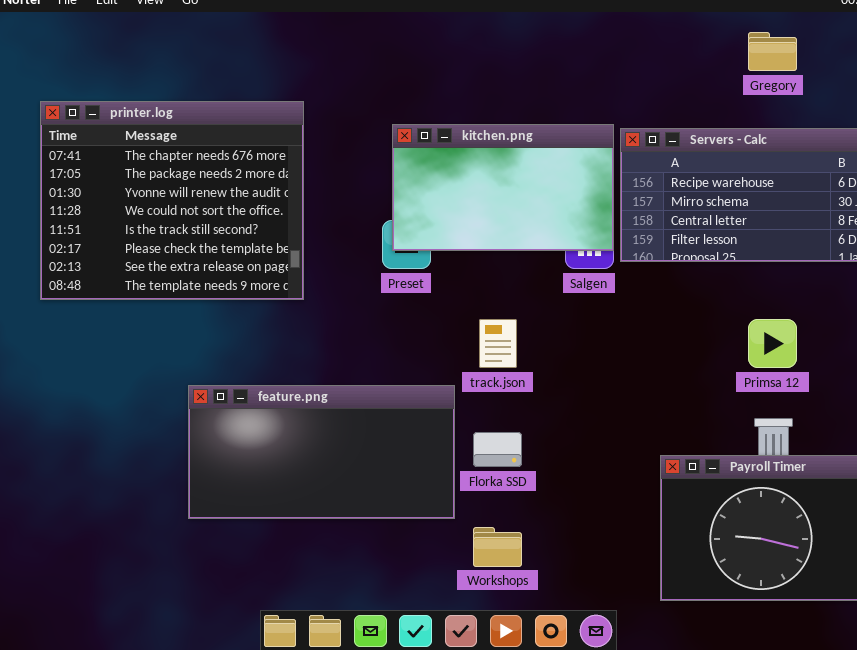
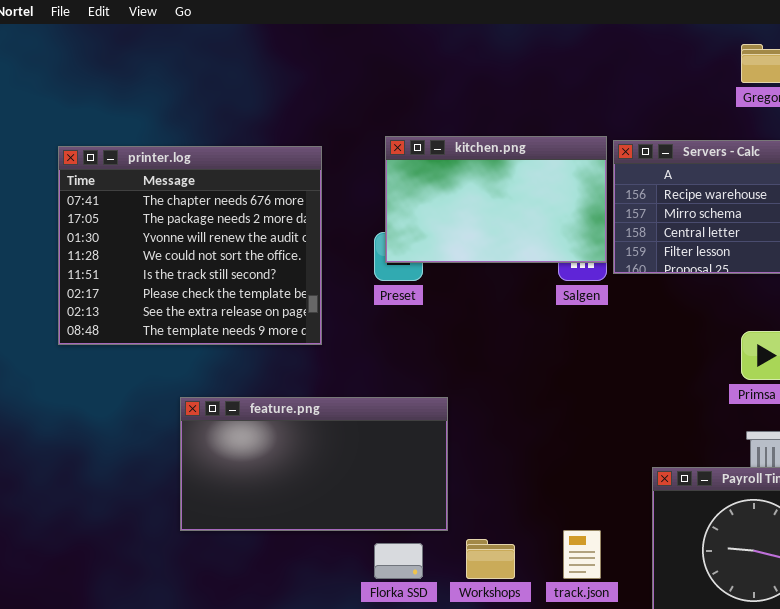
printer.log: [40,101,304,300] -> [58,146,322,345], moved
track.json: [479,319,517,368] -> [563,530,601,579], moved
Florka SSD: [473,432,522,467] -> [374,543,423,579], moved

